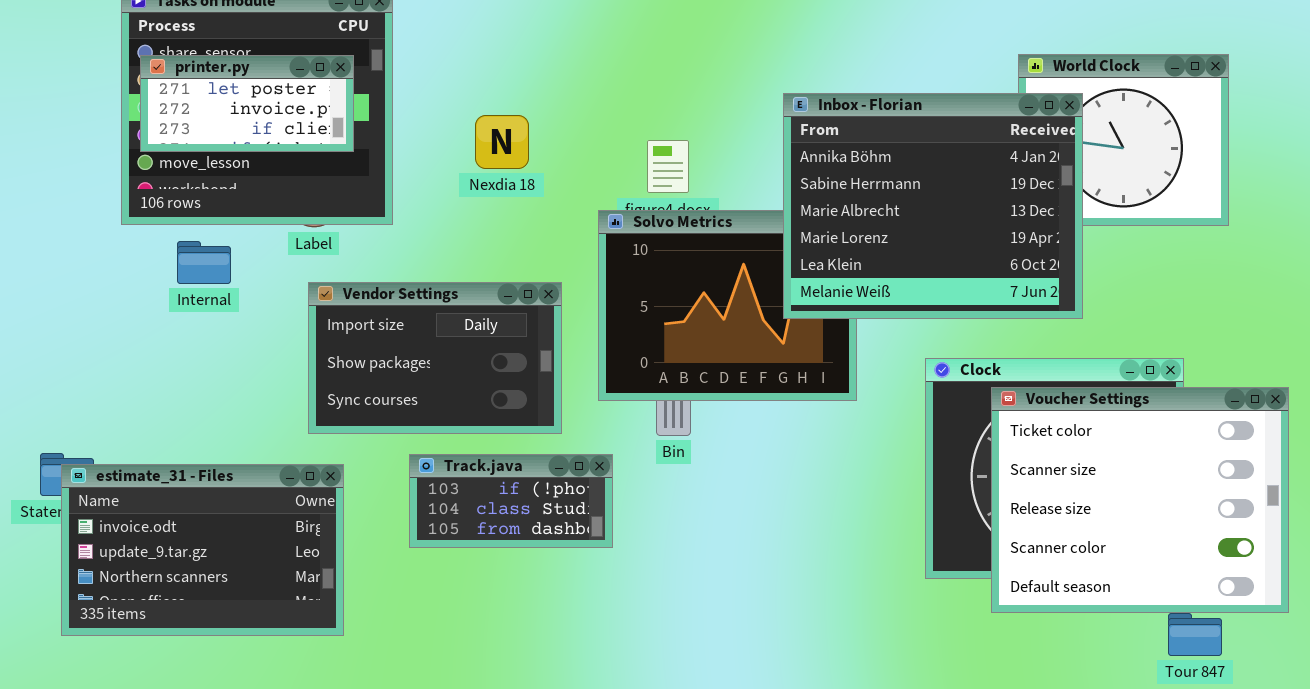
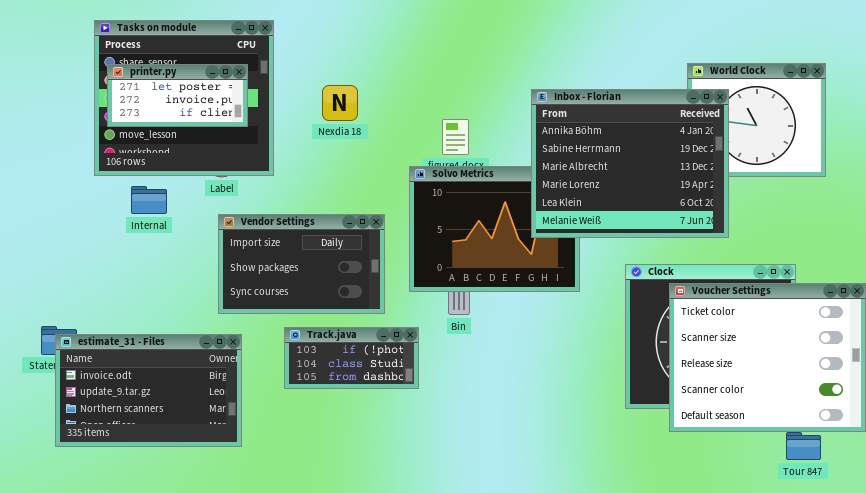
Nexdia 18: [475,115,529,169] -> [322,85,358,121], moved

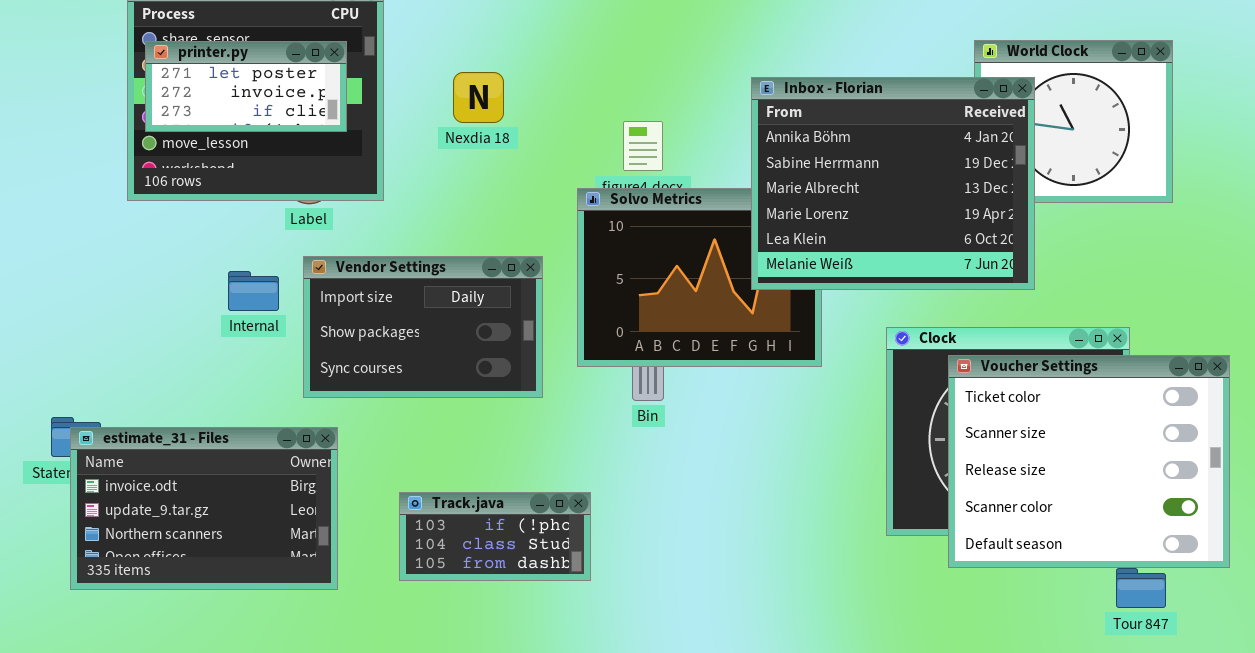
Internal: [131,186,167,214] -> [228,271,279,311], moved
Track.java: [284,327,419,389] -> [399,492,591,581], moved

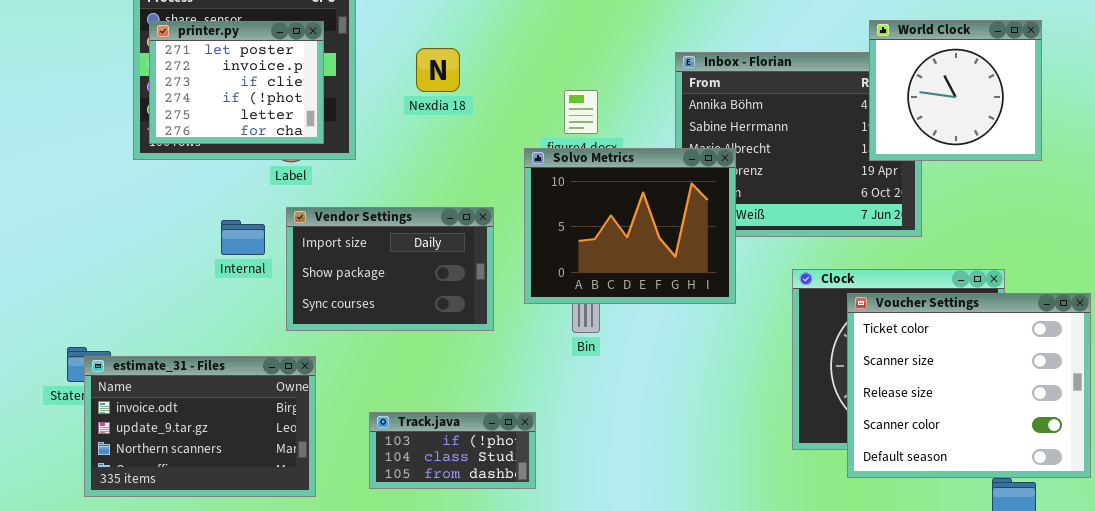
World Clock: [974,40,1173,203] -> [869,20,1042,161], raised
printer.py: [145,41,347,132] -> [149,21,324,144], resized
Solvo Metrics: [577,188,822,367] -> [524,148,736,304], raised

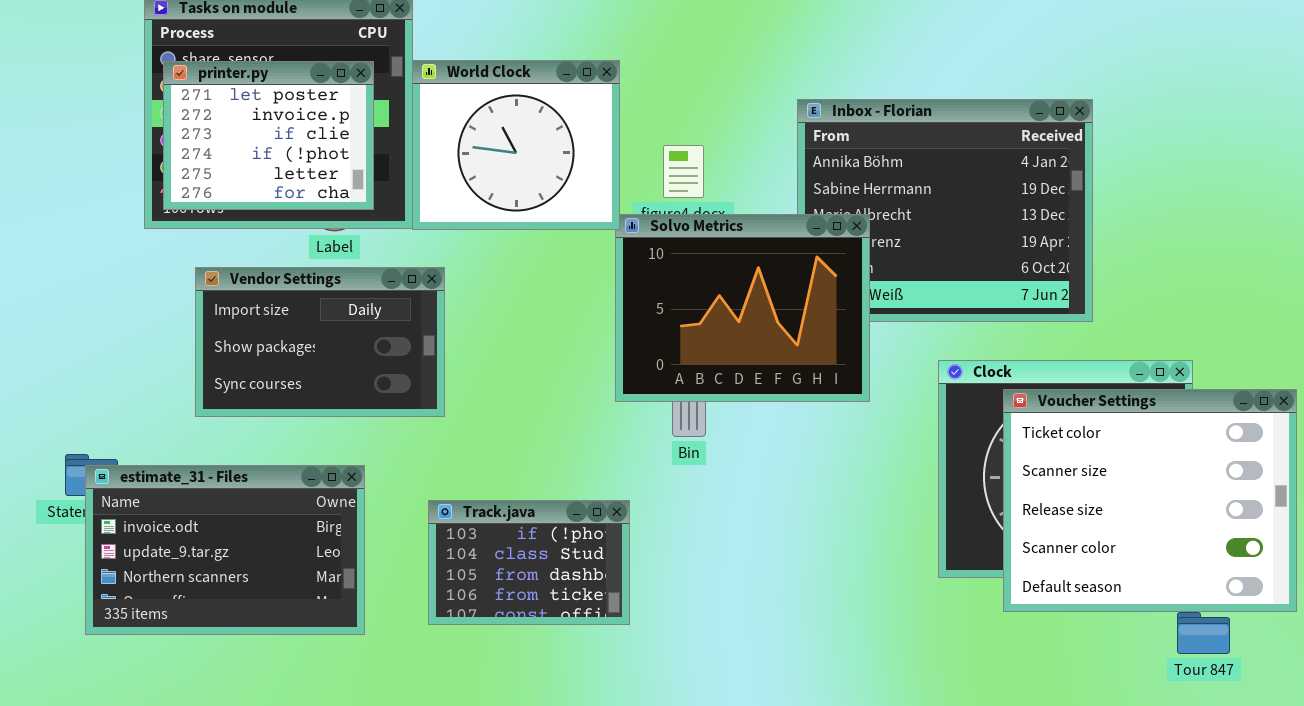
World Clock: [869,20,1042,161] -> [412,60,620,230], moved
Vendor Settings: [286,207,494,331] -> [195,267,445,417], moved
Track.java: [369,412,536,489] -> [428,500,630,625], resized

